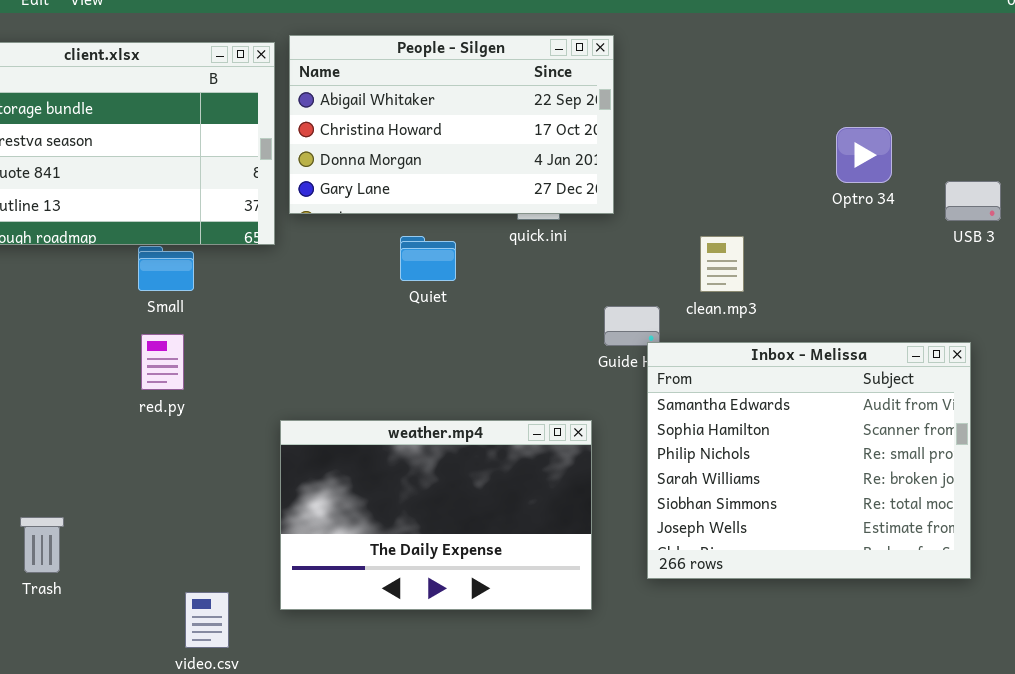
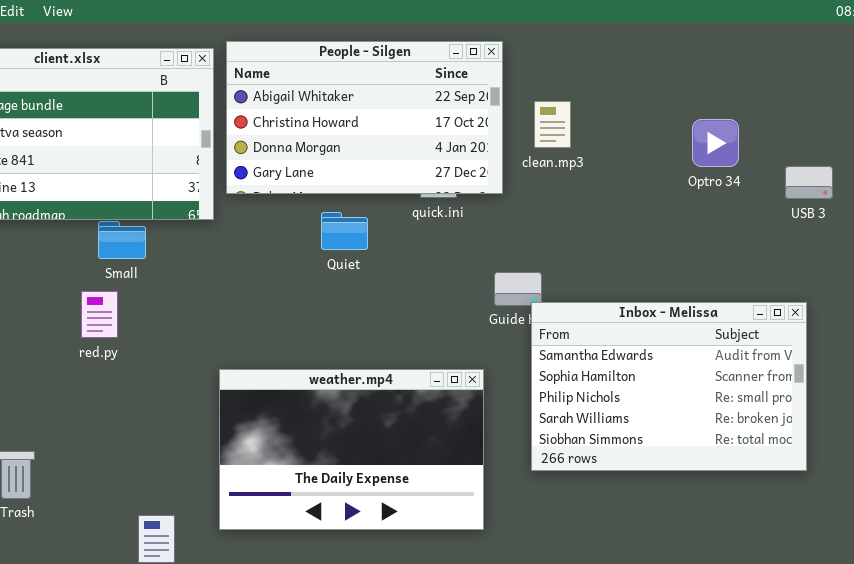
clean.mp3: [700,236,744,292] -> [534,101,571,148], moved
red.py: [141,334,184,390] -> [81,291,118,338], moved
Inbox - Melissa: [647,342,971,579] -> [531,302,807,471], resized

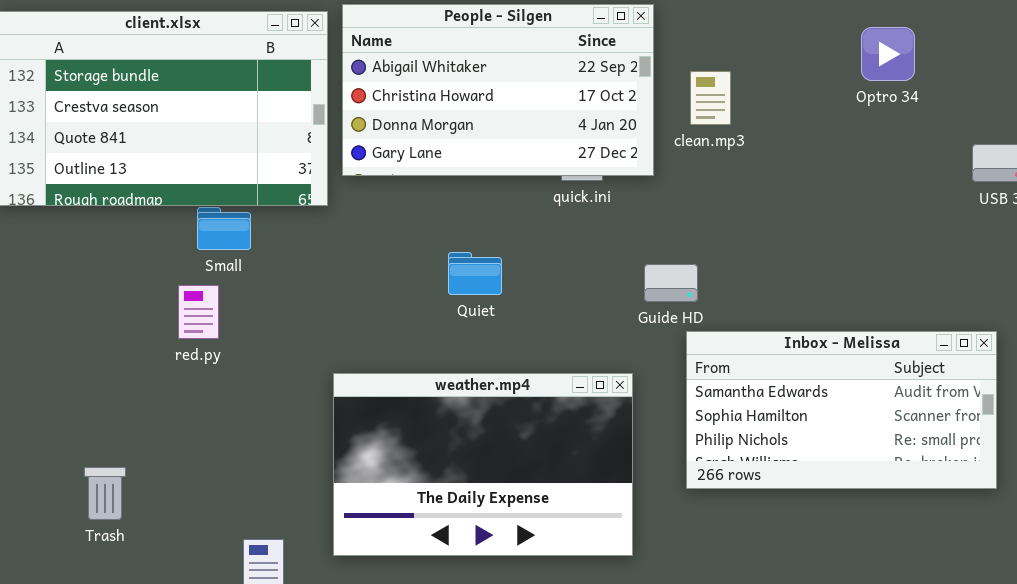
Optro 34: [692,119,739,167] -> [861,27,915,81], moved
Quiet: [321,212,368,250] -> [448,252,502,295], moved
Inbox - Melissa: [531,302,807,471] -> [686,331,997,489], resized

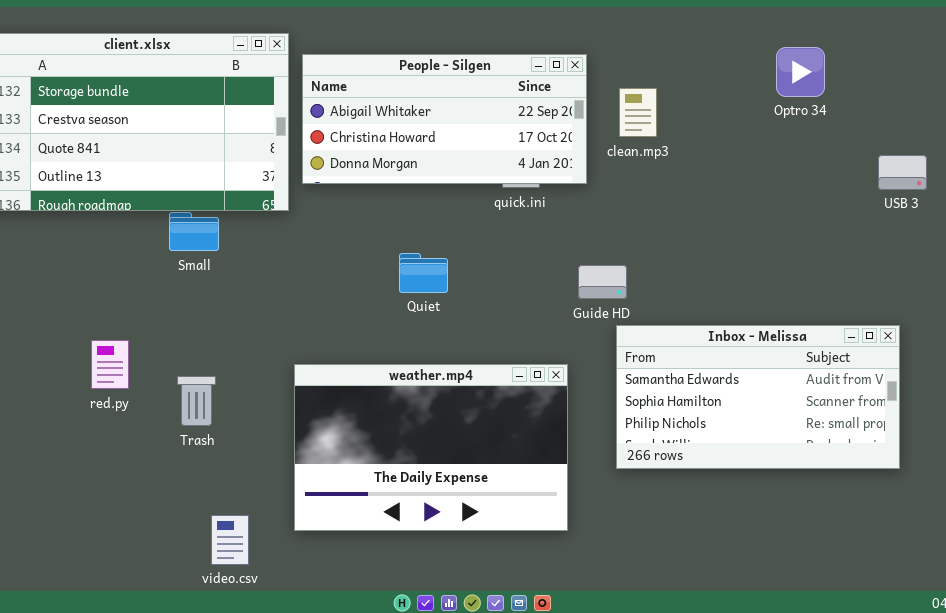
People - Silgen: [342,4,654,176] -> [302,54,587,184], resized
red.py: [178,285,219,339] -> [91,340,129,389], moved
Trash: [84,467,126,520] -> [177,376,216,426], moved

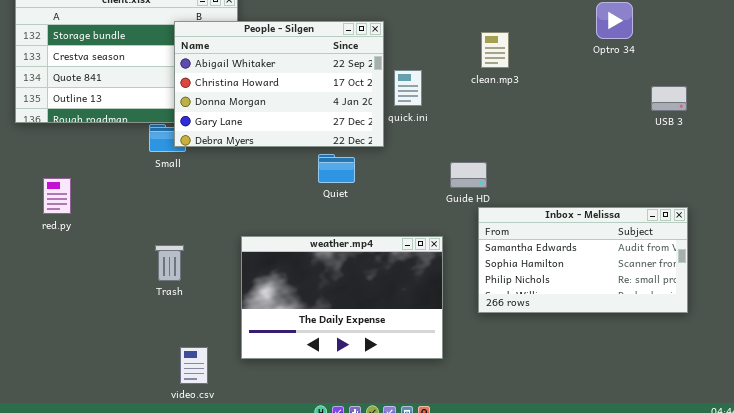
People - Silgen: [302,54,587,184] -> [174,21,384,147], moved, resized
USB 3: [878,155,927,190] -> [651,86,687,111], moved
red.py: [91,340,129,389] -> [43,178,71,214], moved

